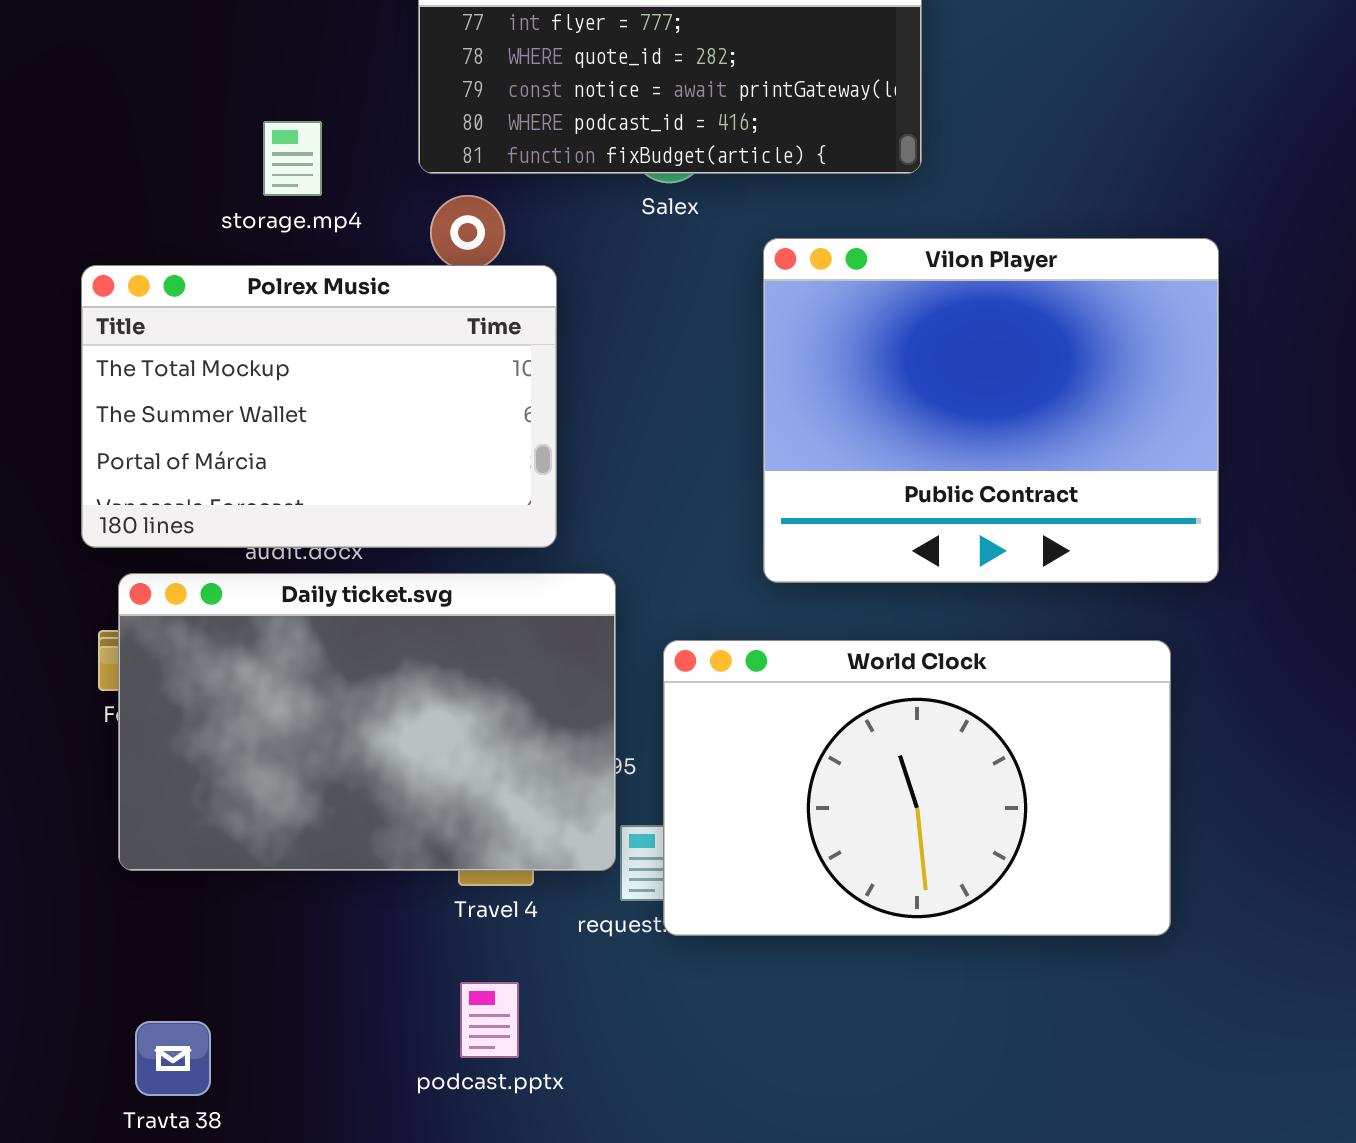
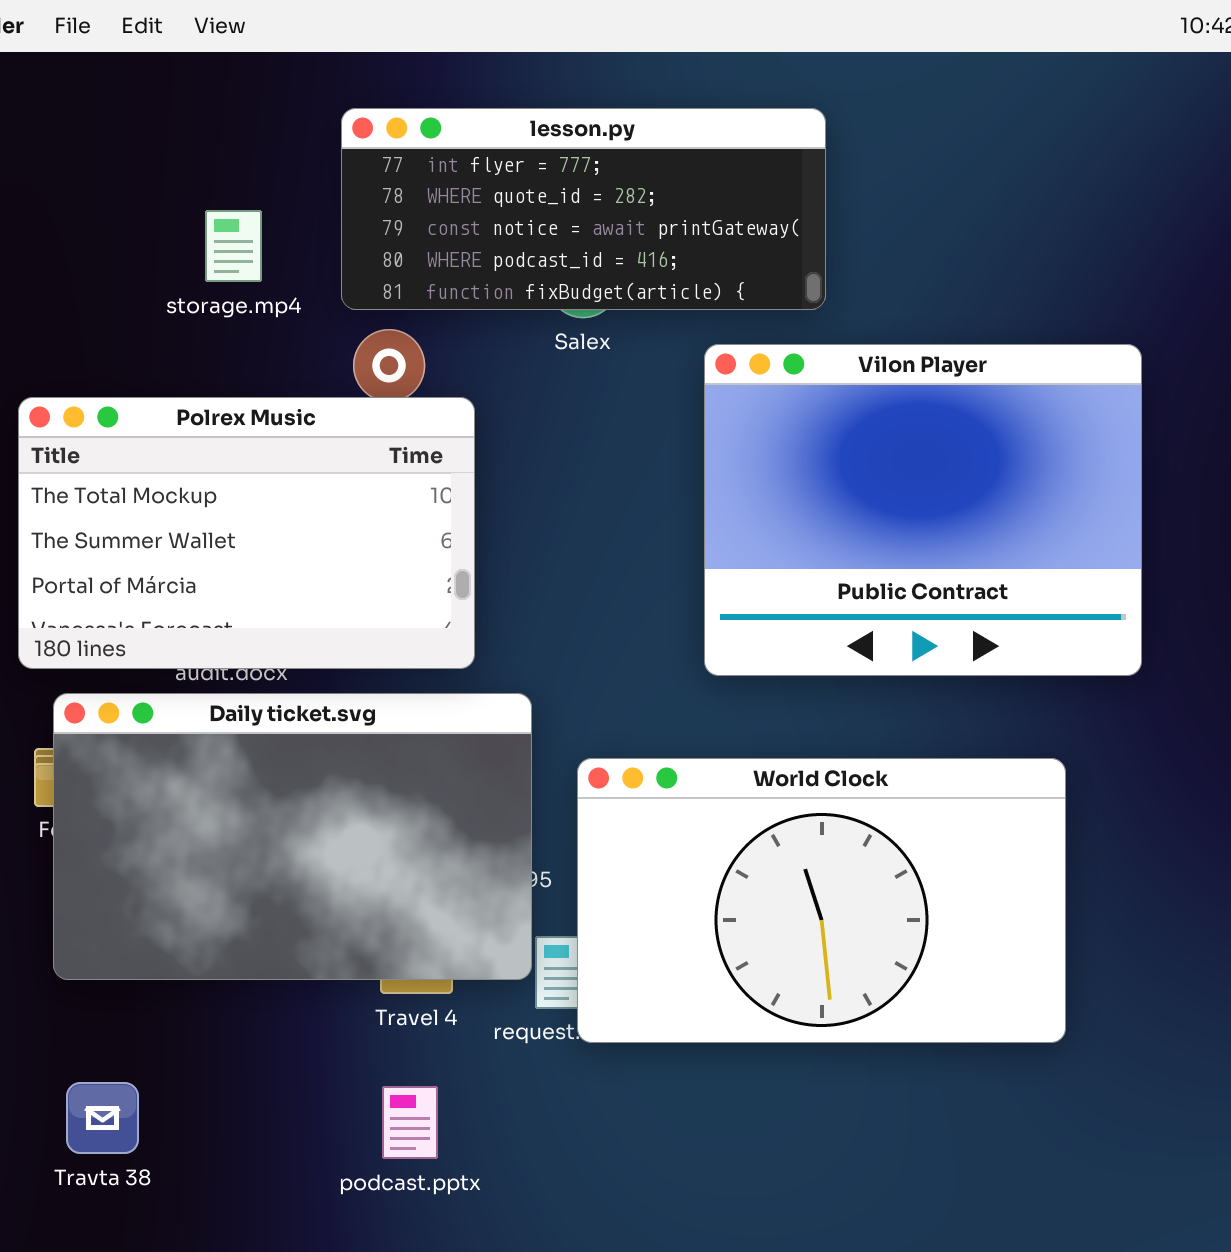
storage.mp4: [263,121,322,196] -> [205,210,262,282], moved
Vilon Player: [763,238,1219,583] -> [704,344,1142,676], moved
Travta 38: [135,1021,211,1096] -> [66,1082,139,1154], moved

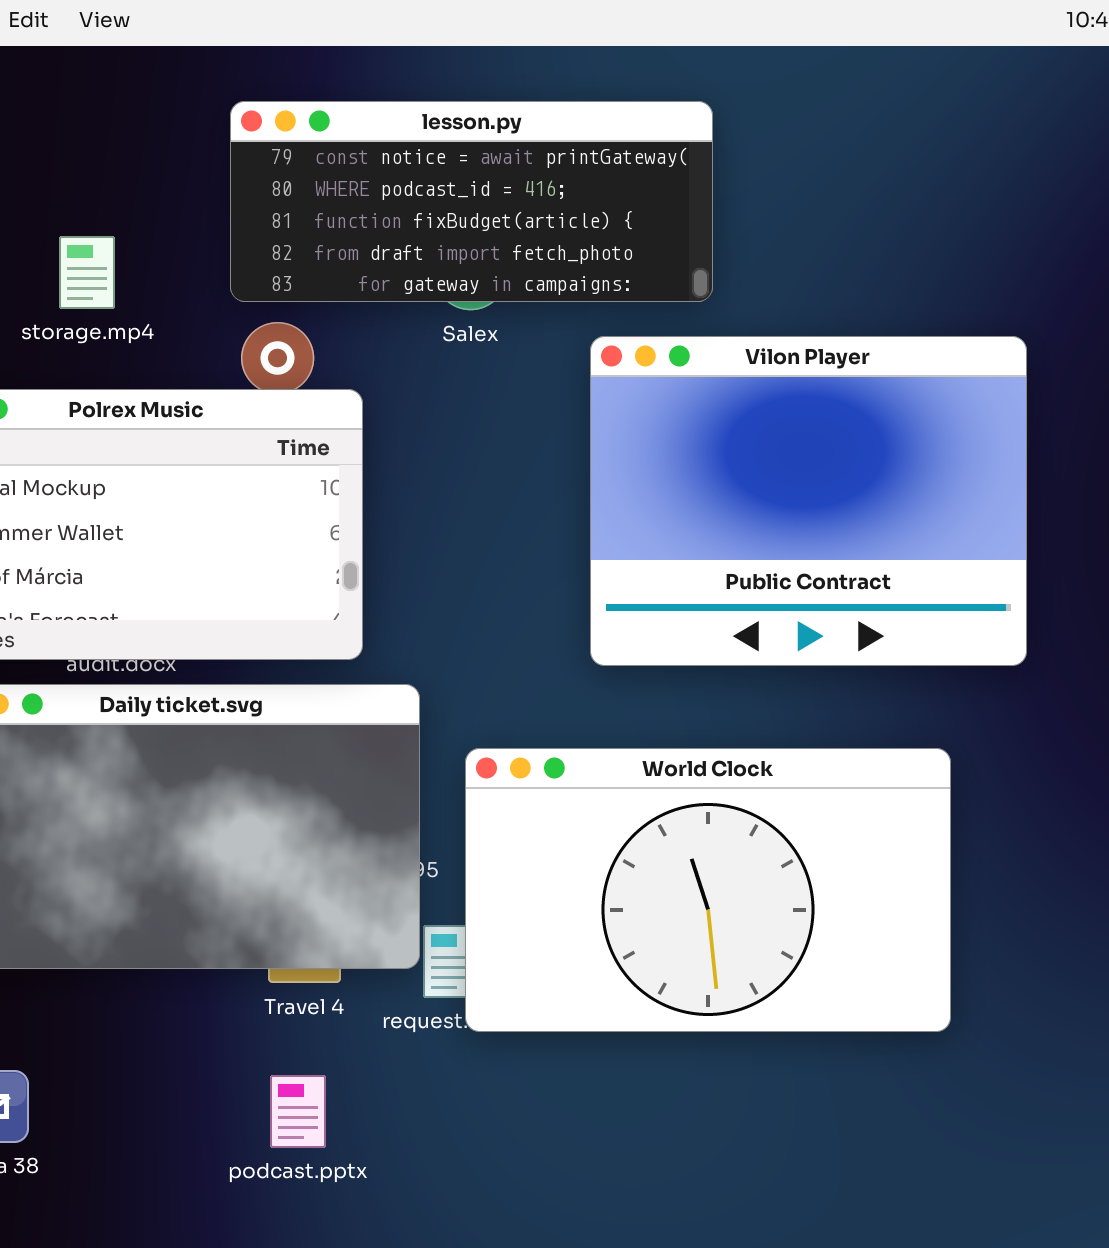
lesson.py: [341,108,826,310] -> [230,101,713,302], scrolled down 2 rows
storage.mp4: [205,210,262,282] -> [59,236,115,309], moved

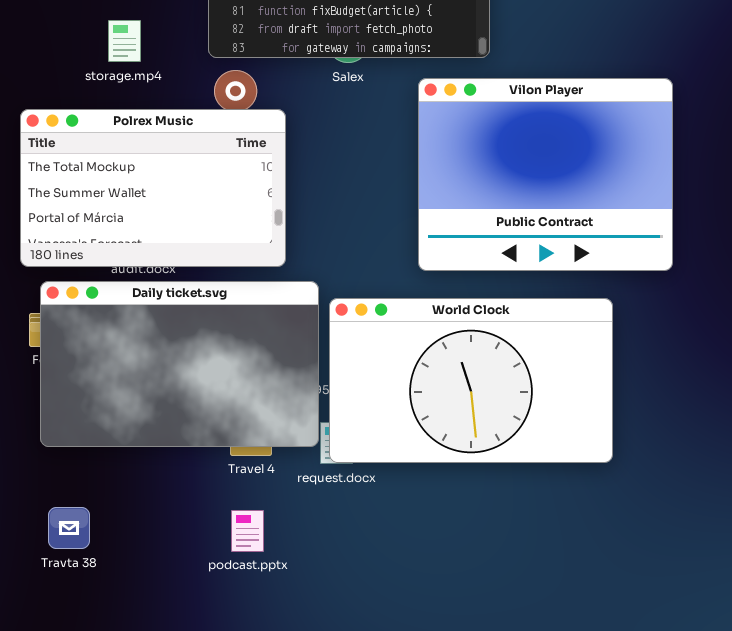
World Clock: [465,748,951,1032] -> [329,298,613,463], moved

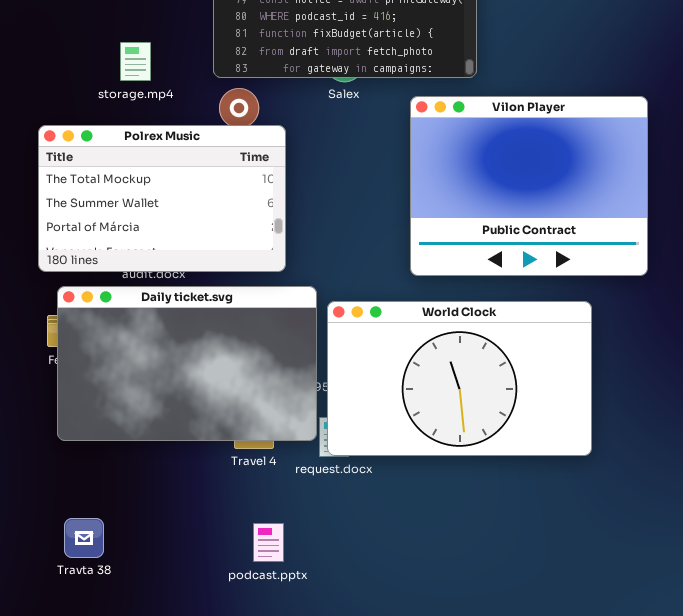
Travta 38: [48,507,90,549] -> [64,518,104,558], moved
podcast.pptx: [231,510,264,552] -> [253,523,284,562], moved

